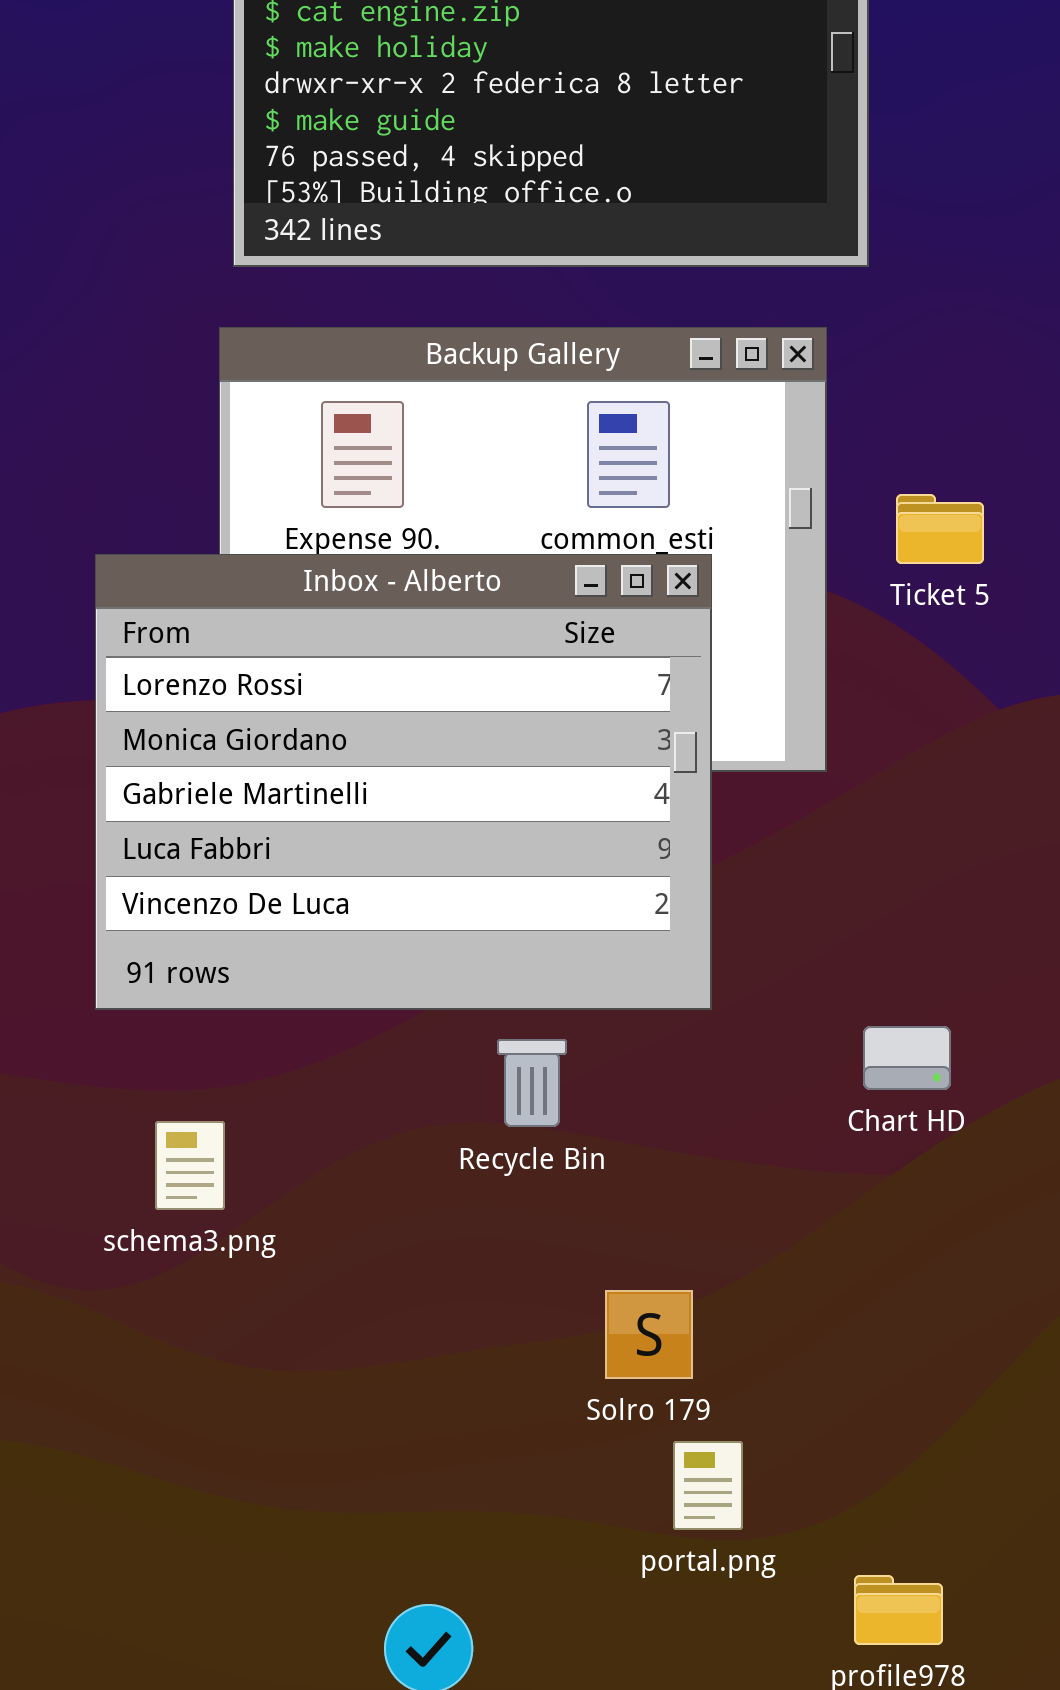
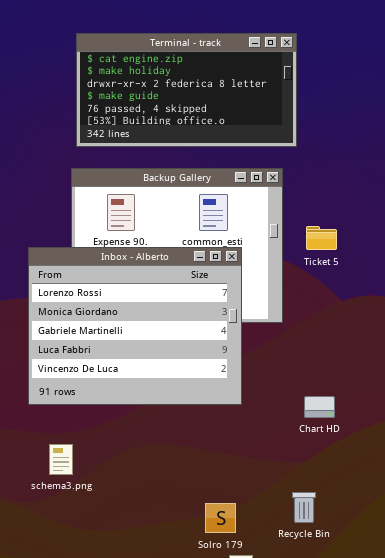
Chart HD: [863,1026,951,1090] -> [304,396,335,418], moved
Recycle Bin: [497,1039,567,1127] -> [292,492,316,523], moved

